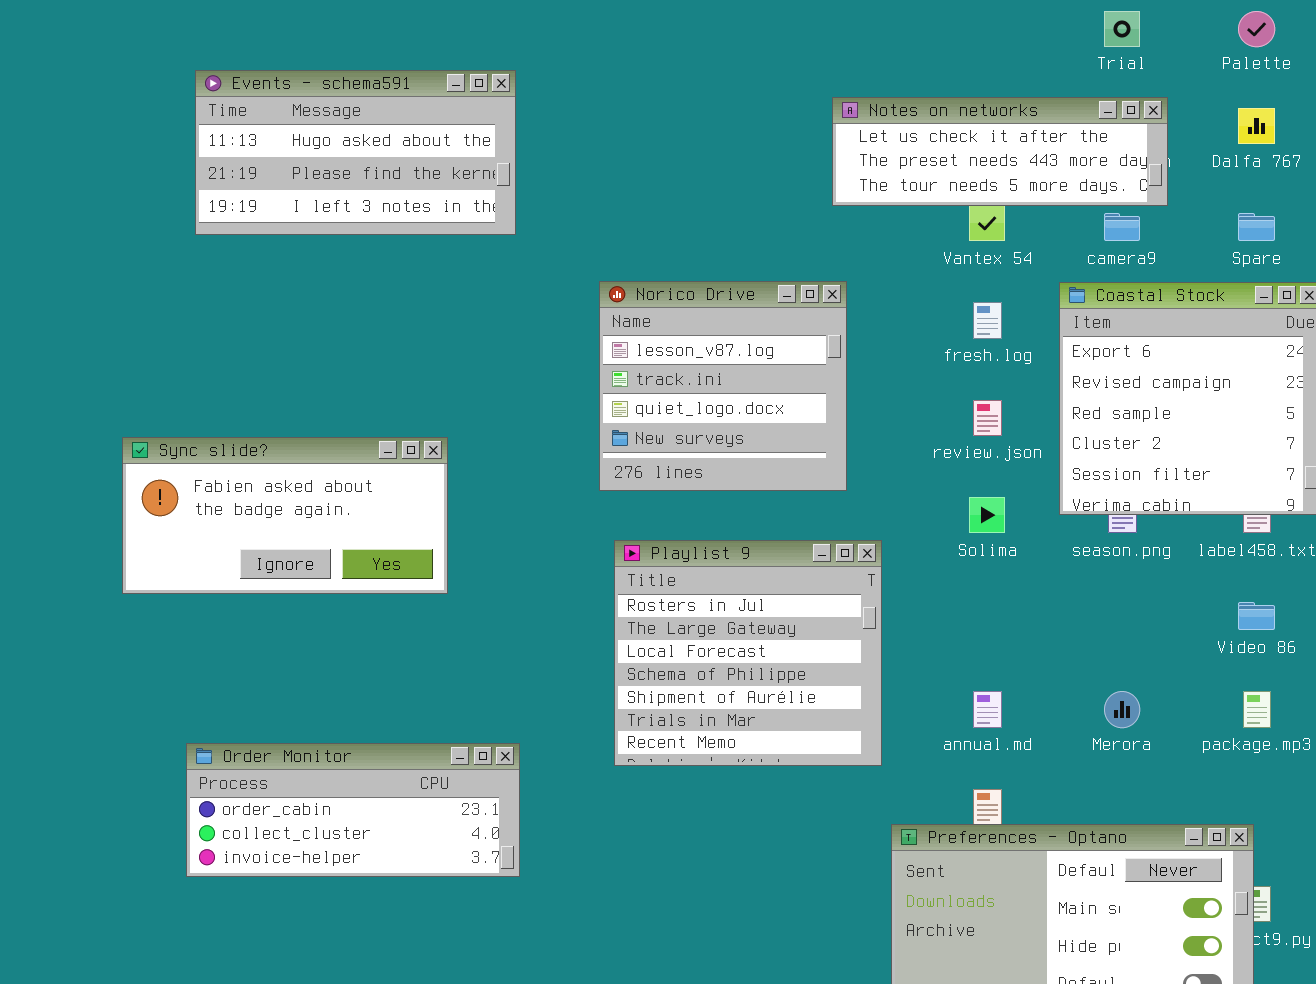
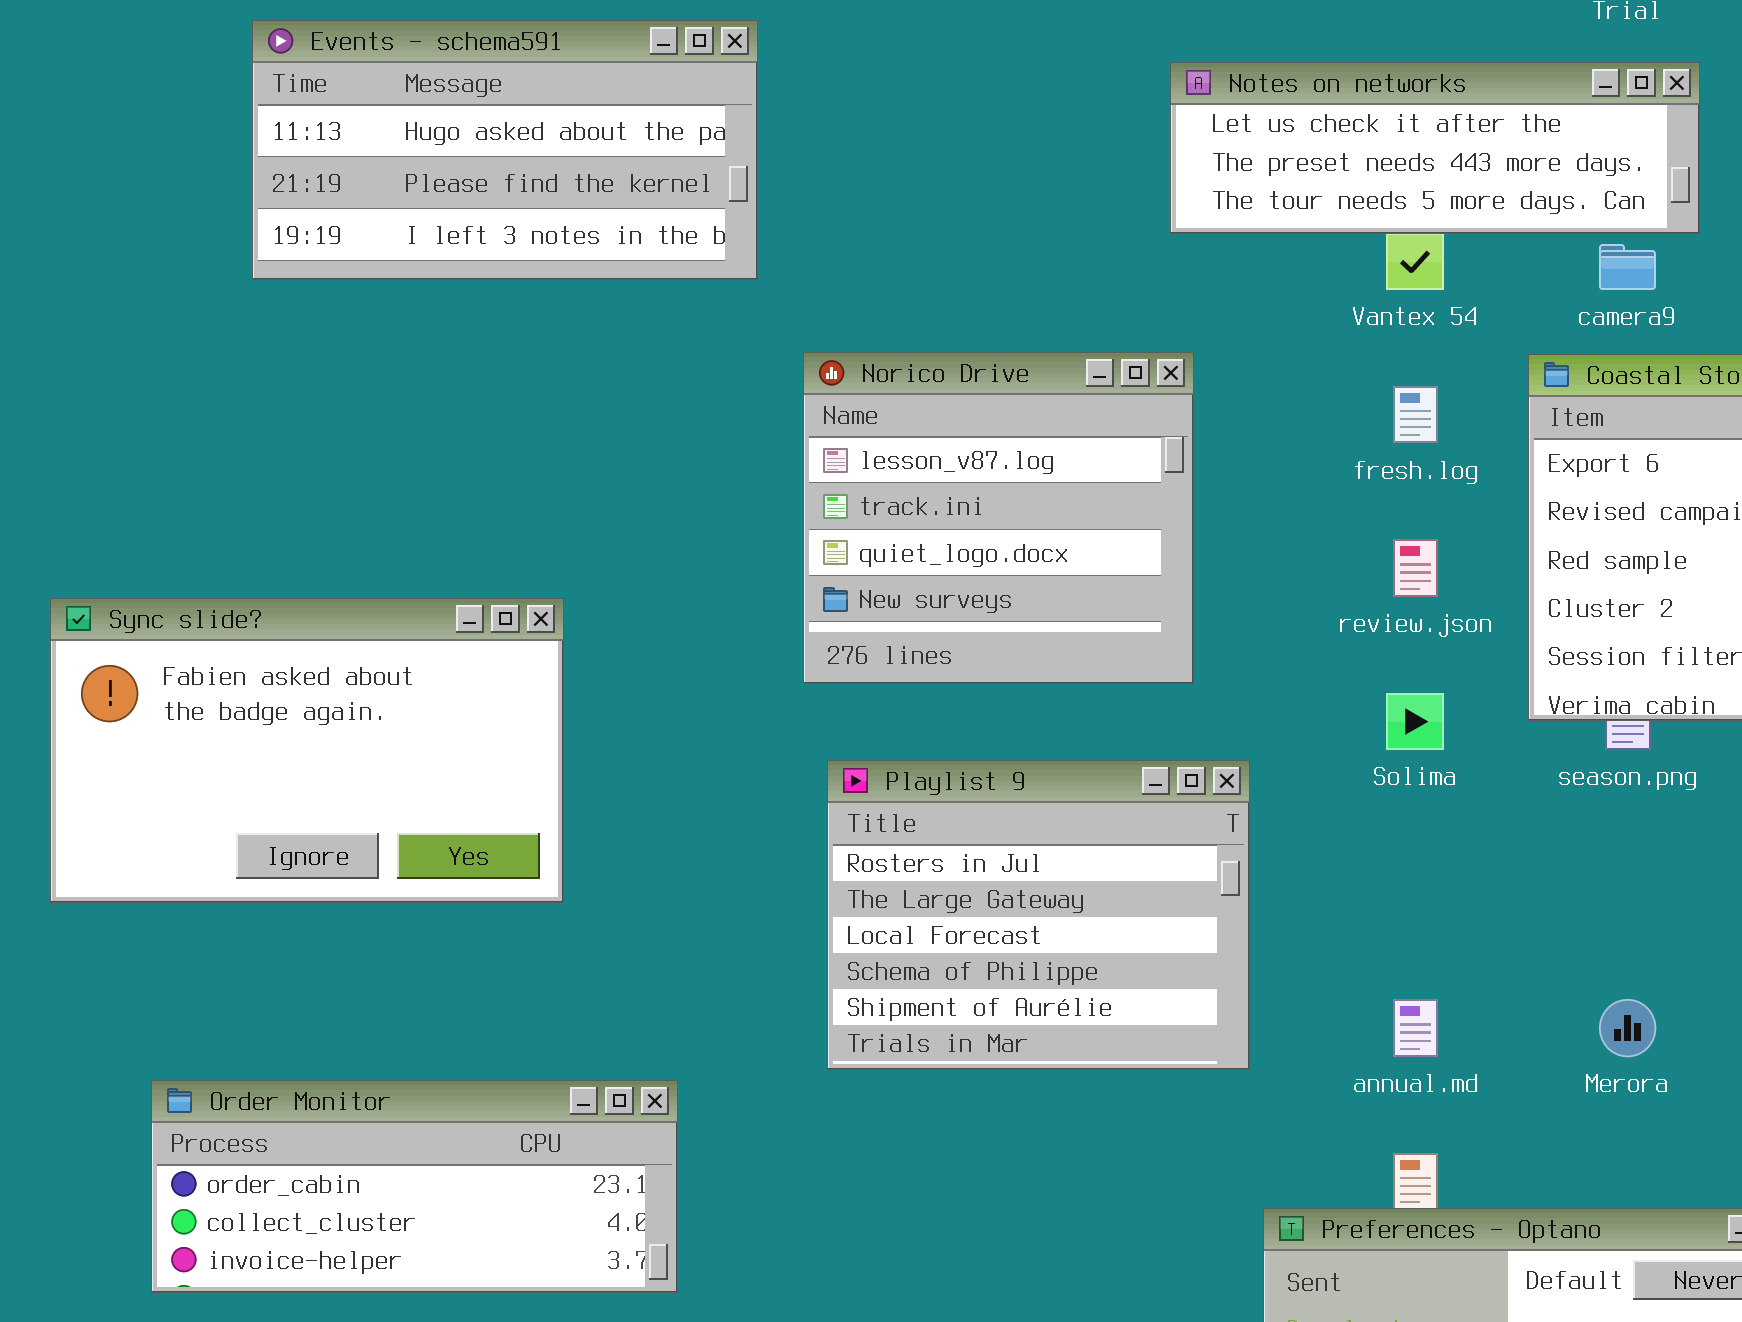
Events - schema591: [195,70,516,235] -> [252,20,758,280], moved
Sync slide?: [122,437,448,594] -> [50,598,564,903], resized
Playlist 9: [614,540,882,766] -> [827,760,1250,1070], resized

